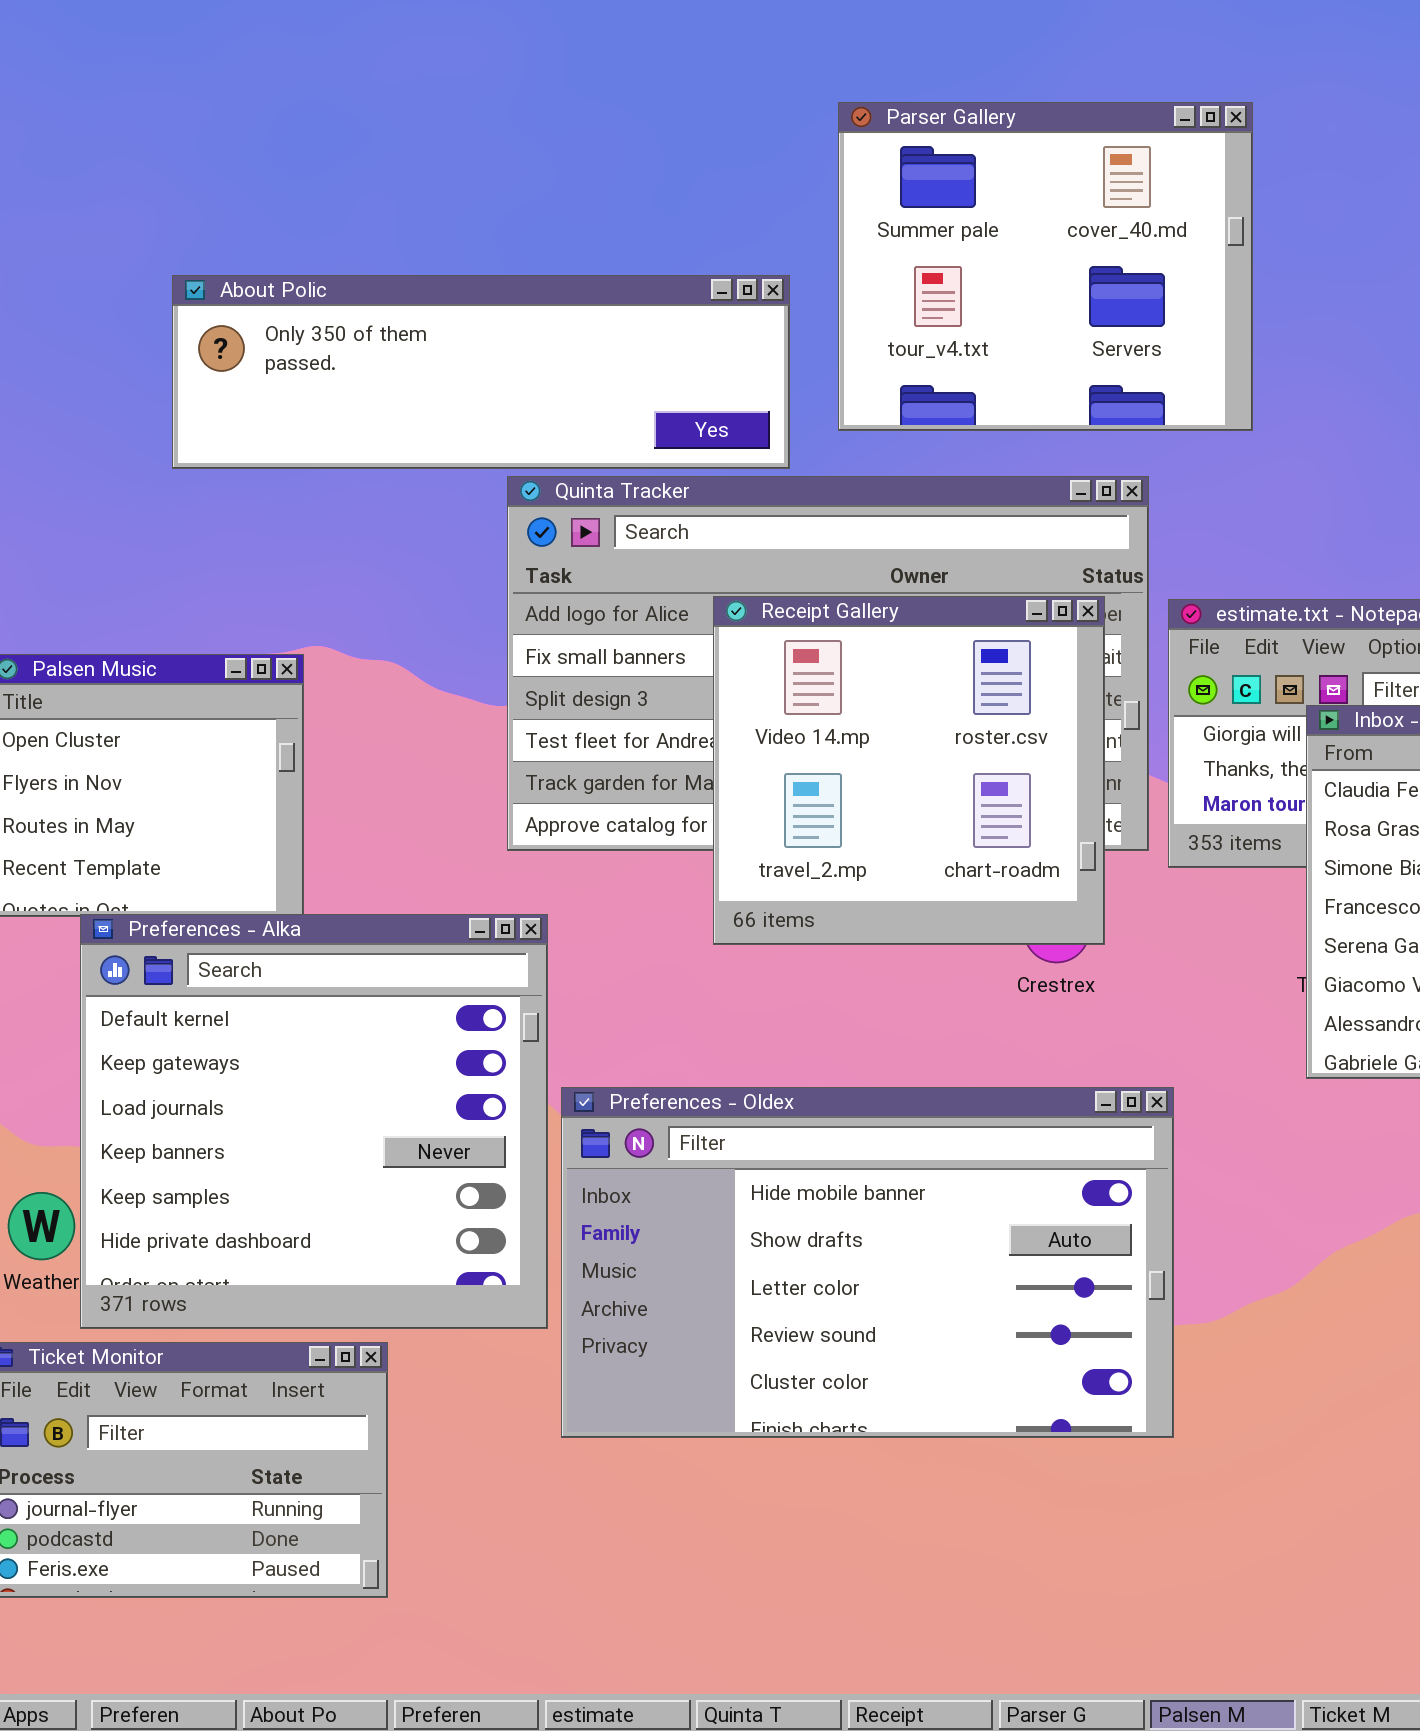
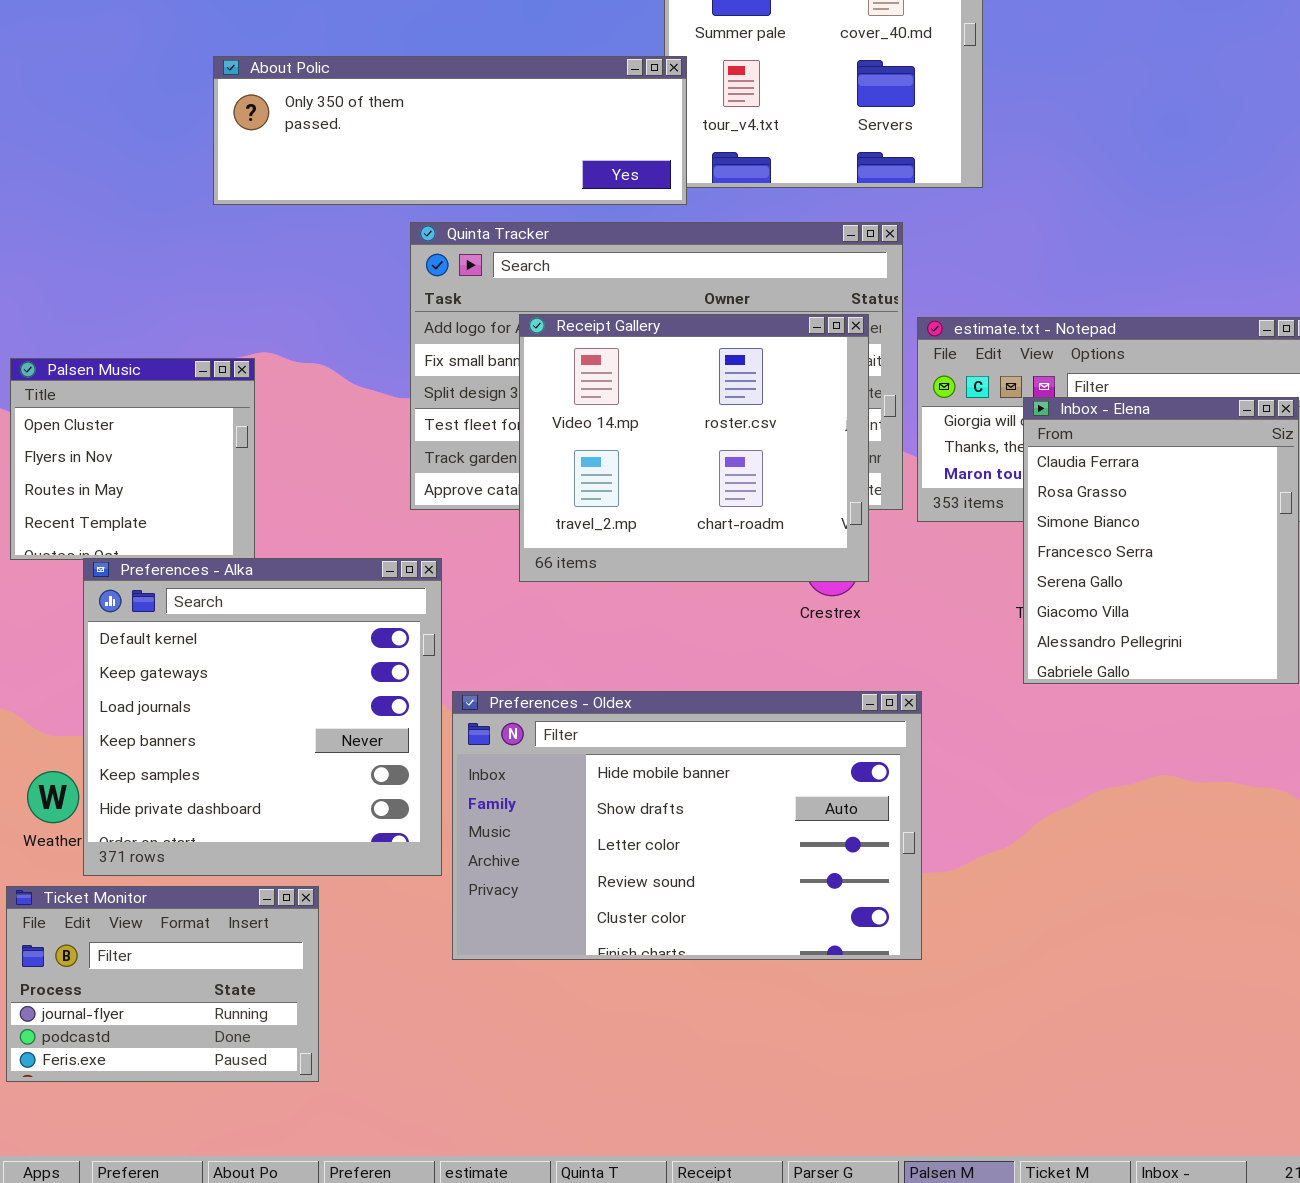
About Polic: [172,275,790,469] -> [213,56,687,205], moved
Receipt Gallery: [713,596,1105,945] -> [519,314,869,582], resized

